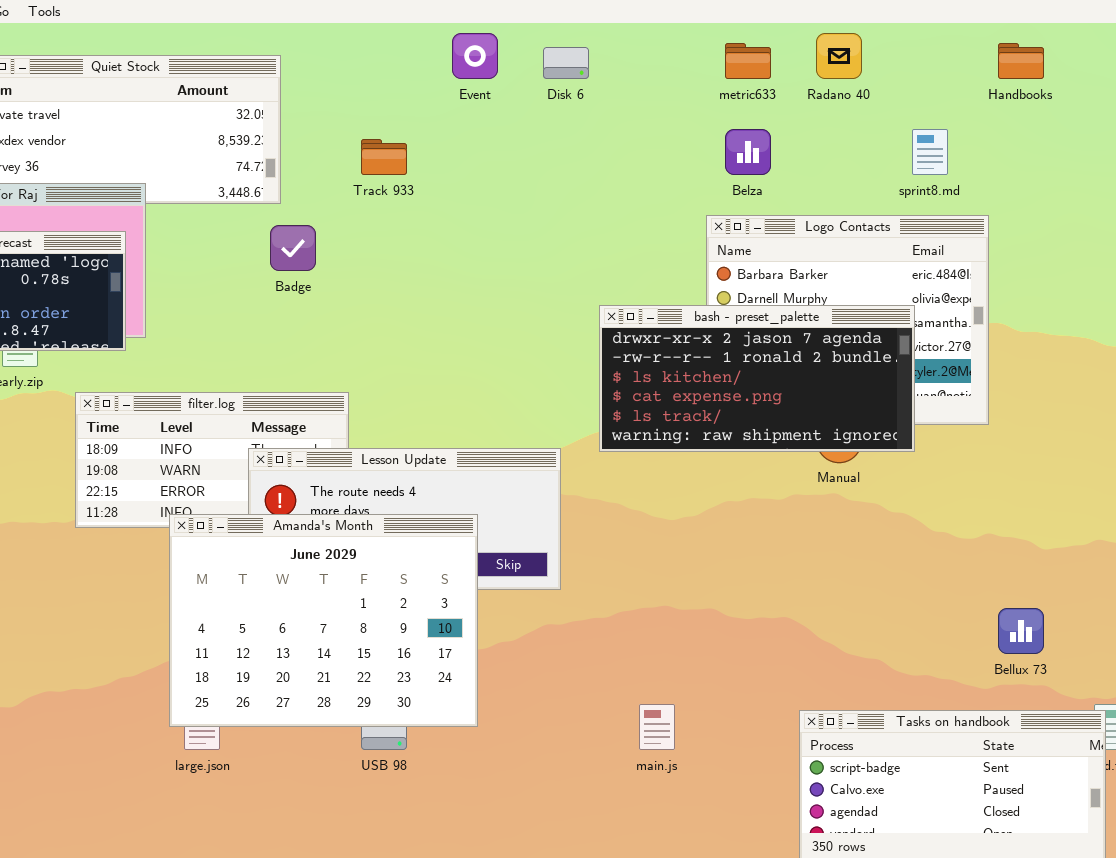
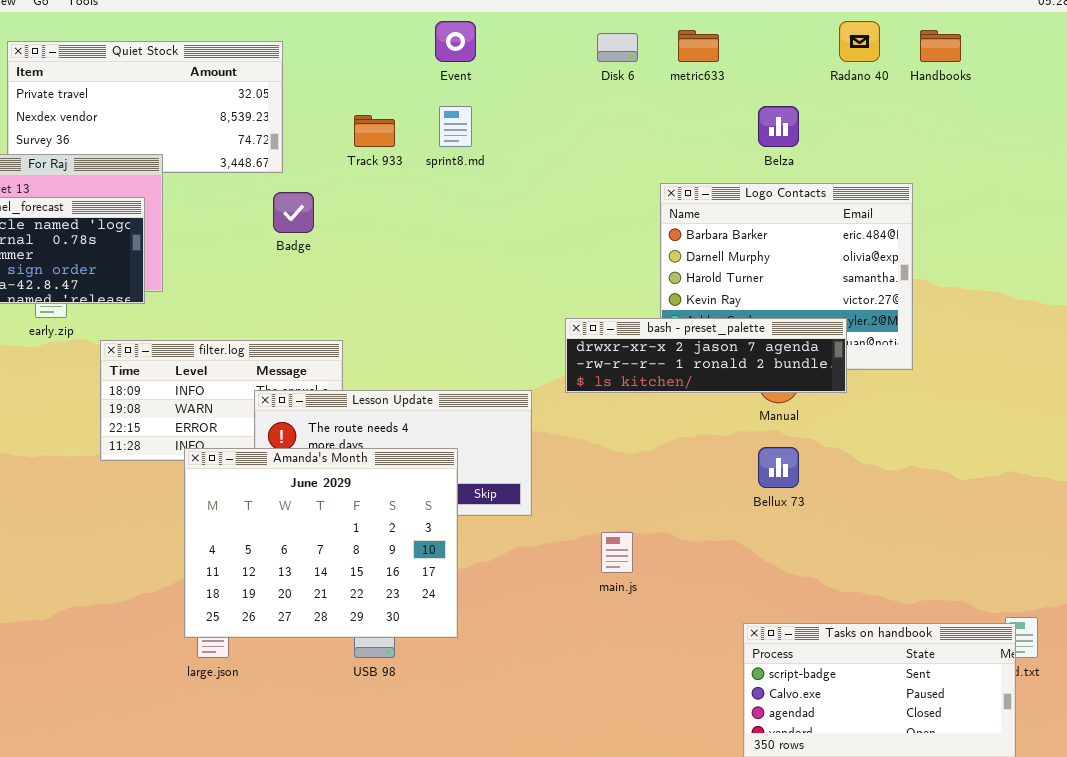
Radano 40: [816,33,862,79] -> [839,21,880,62], moved
Disk 6: [543,47,589,79] -> [597,33,638,62], moved
Belza: [725,129,771,175] -> [758,106,799,147], moved
sprint8.md: [912,129,948,175] -> [439,106,472,147], moved
bash - preset_palette: [599,305,915,452] -> [565,318,847,393], resized
Bellux 73: [998,608,1044,654] -> [758,447,799,488], moved
main.js: [639,704,675,750] -> [601,532,633,573], moved

